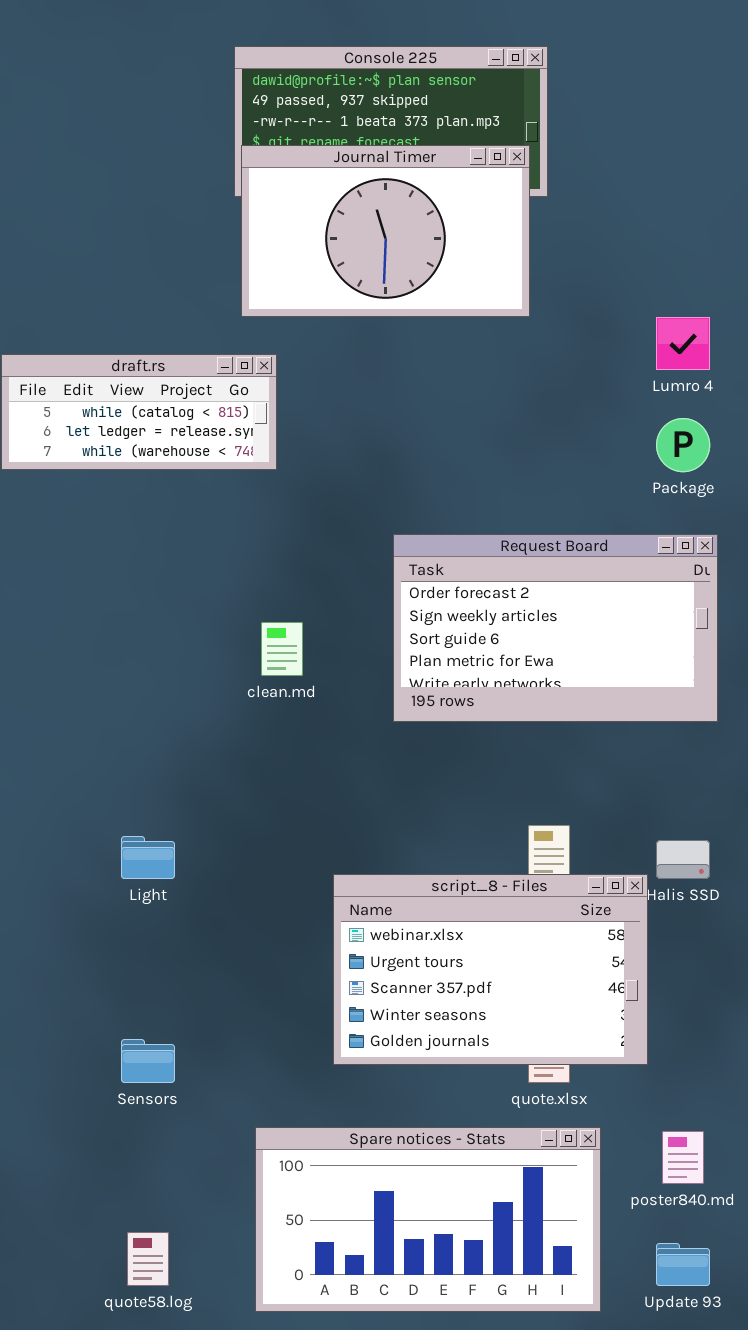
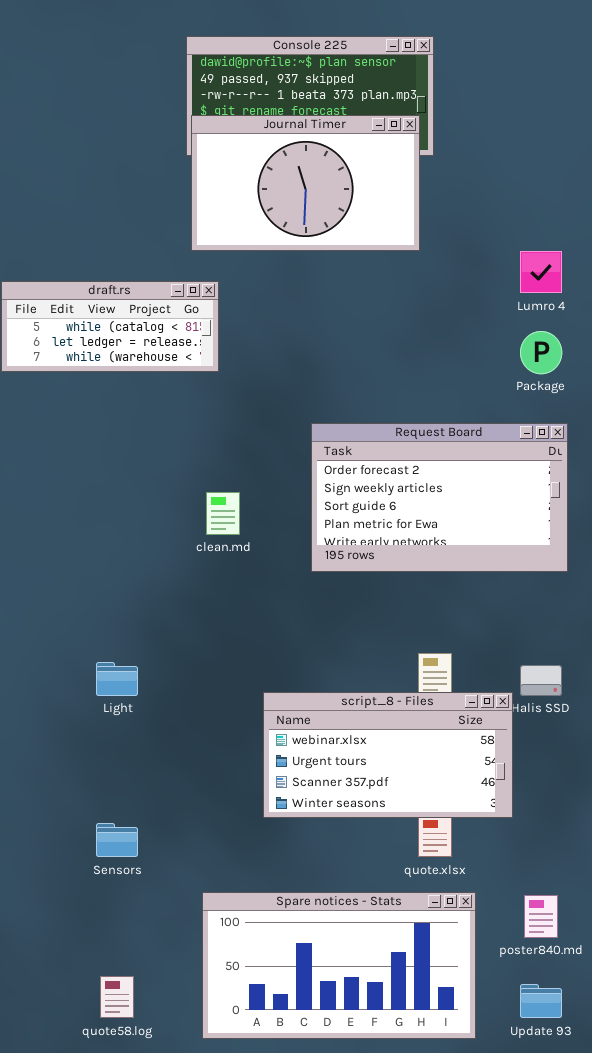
script_8 - Files: [333,874,648,1065] -> [263,692,513,818], resized

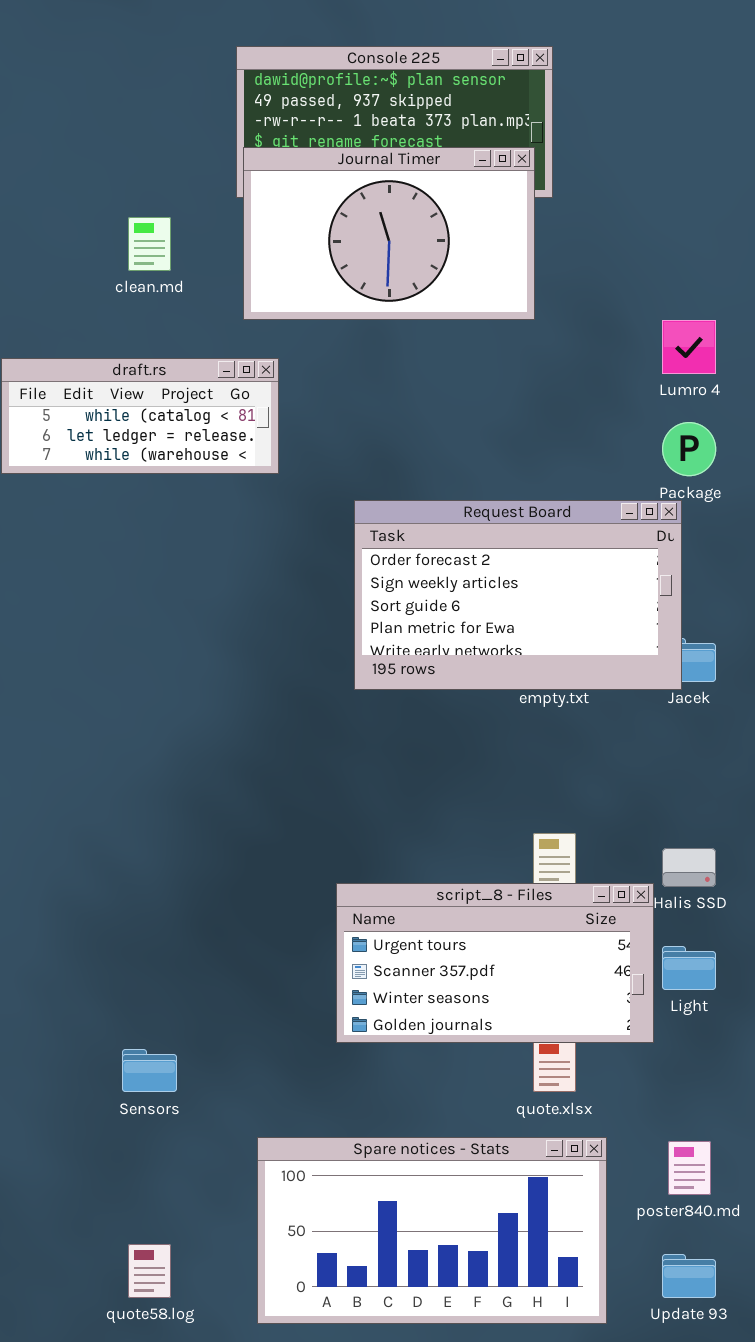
Request Board: [311,423,568,572] -> [354,500,682,690], moved
clean.md: [206,492,240,535] -> [128,217,171,271], moved
Light: [96,662,138,696] -> [662,946,716,990], moved
script_8 - Files: [263,692,513,818] -> [336,883,654,1043], scrolled down 1 row

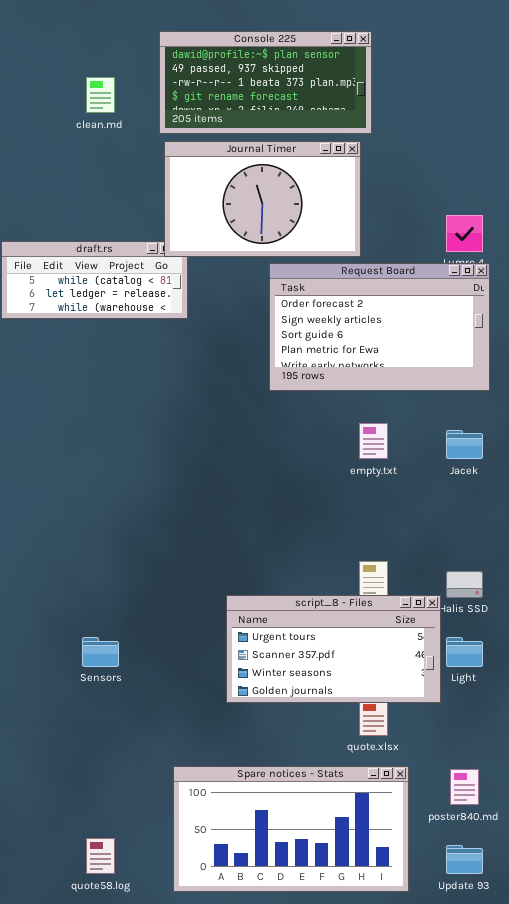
Journal Timer: [243,147,535,320] -> [164,141,361,257], moved
clean.md: [128,217,171,271] -> [86,77,115,113], moved
Request Board: [354,500,682,690] -> [269,263,490,391], moved
Sensors: [122,1049,177,1092] -> [82,637,119,667], moved

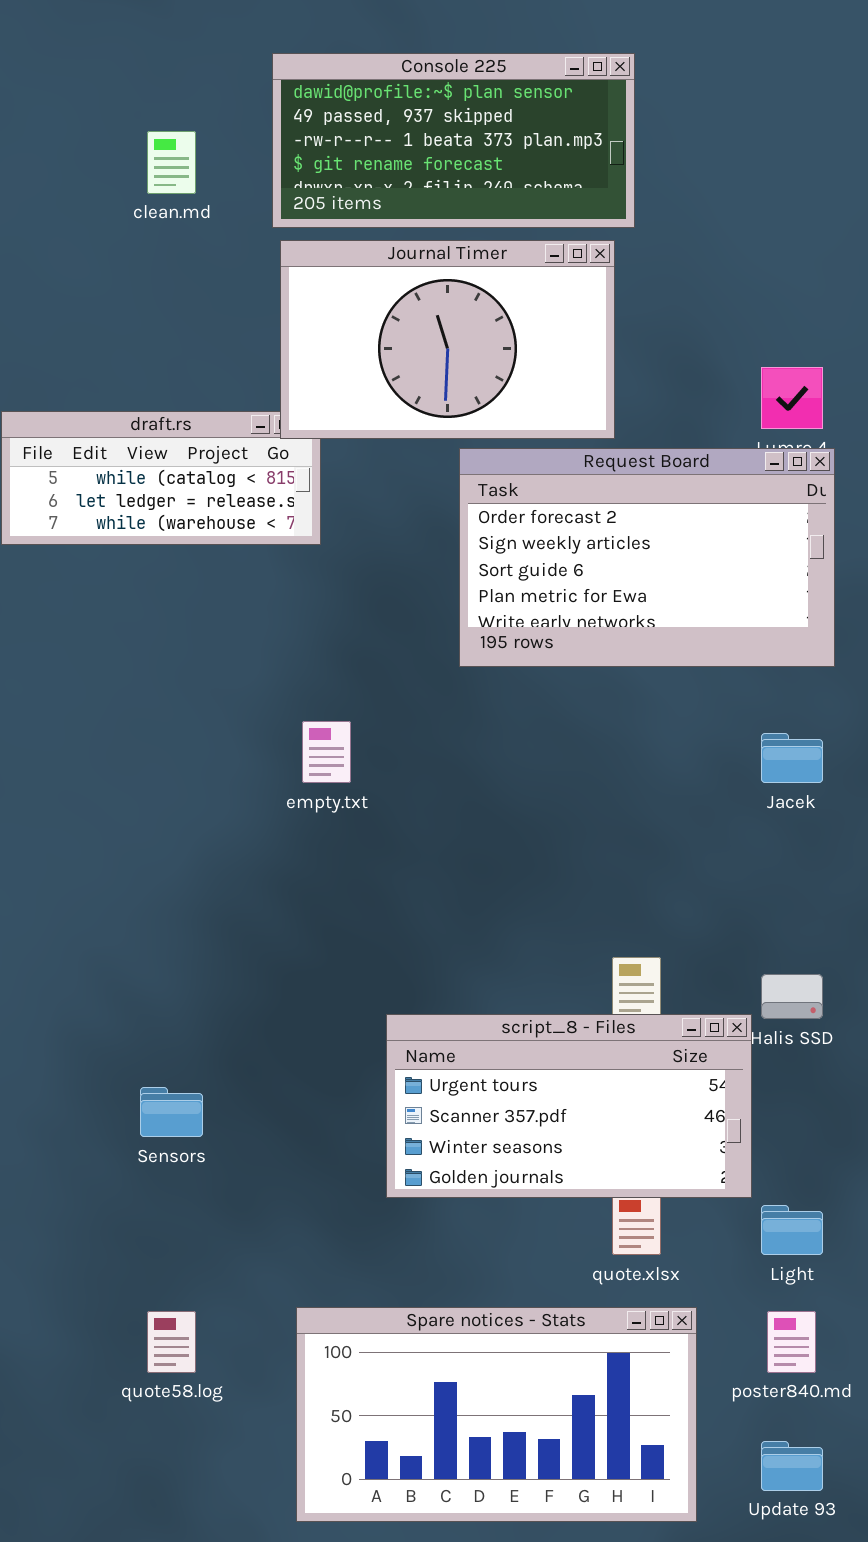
empty.txt: [359,423,388,459] -> [302,721,351,783], moved
Light: [446,637,483,667] -> [761,1205,823,1255], moved
quote58.log: [86,838,115,874] -> [147,1311,196,1373], moved

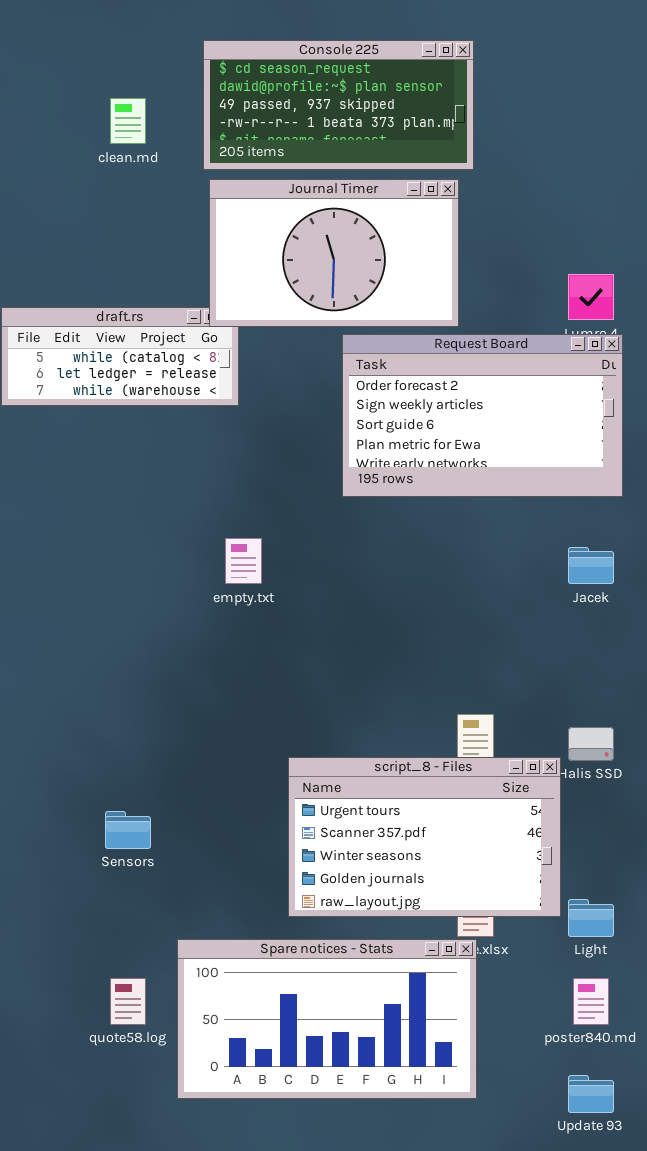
Console 225: [272,53,635,228] -> [203,40,474,170], scrolled up 1 row
script_8 - Files: [386,1014,752,1198] -> [288,757,561,917], resized
Spare notices - Stats: [296,1307,697,1522] -> [177,939,477,1099], moved

